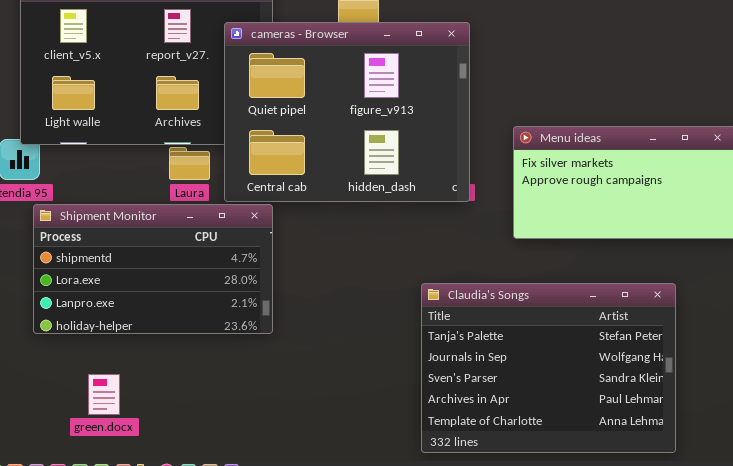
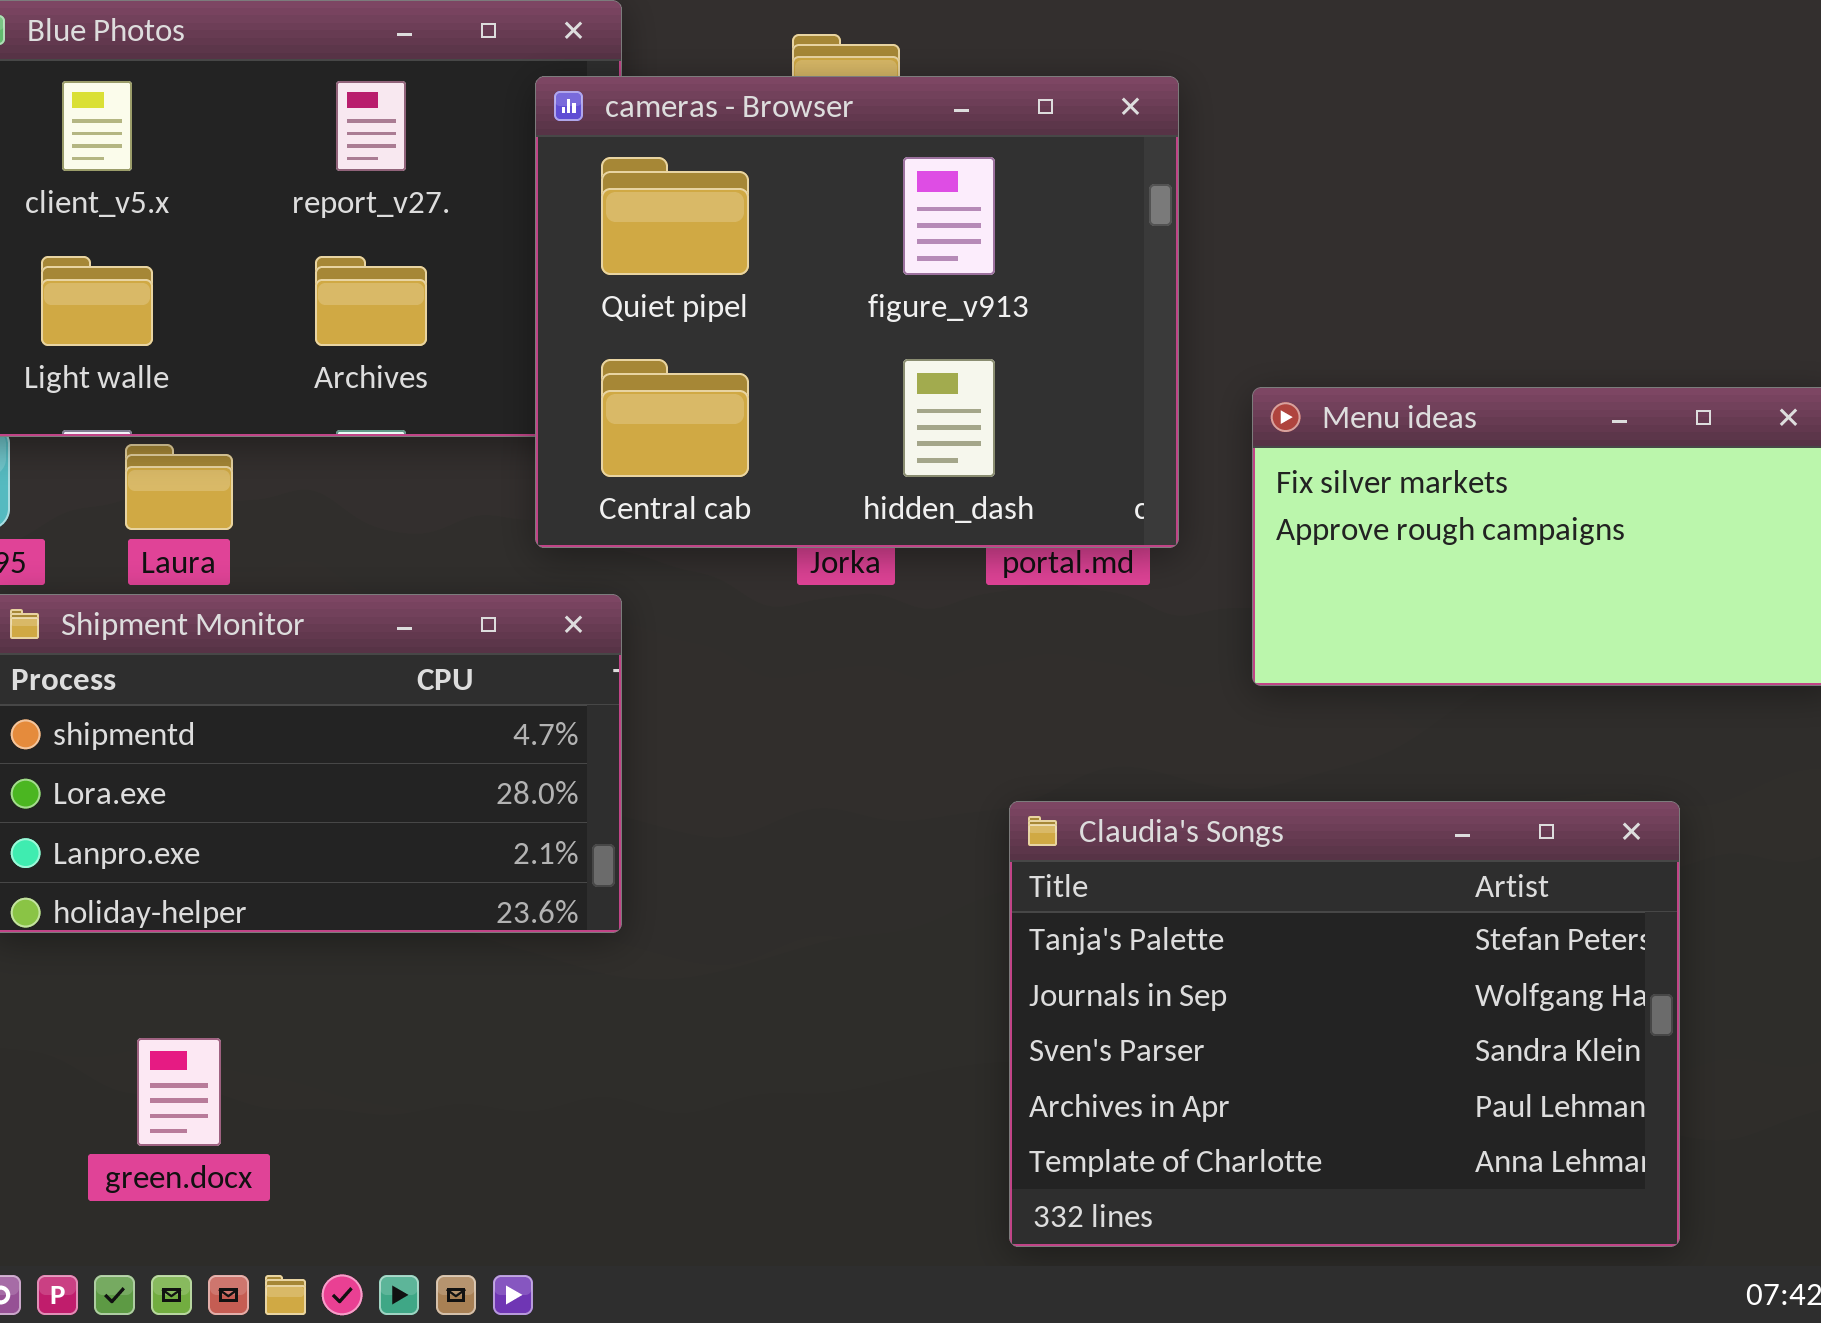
cameras - Browser: [224,22,470,202] -> [535,76,1179,548], moved
Laura: [169,147,210,180] -> [125,444,233,530], moved

